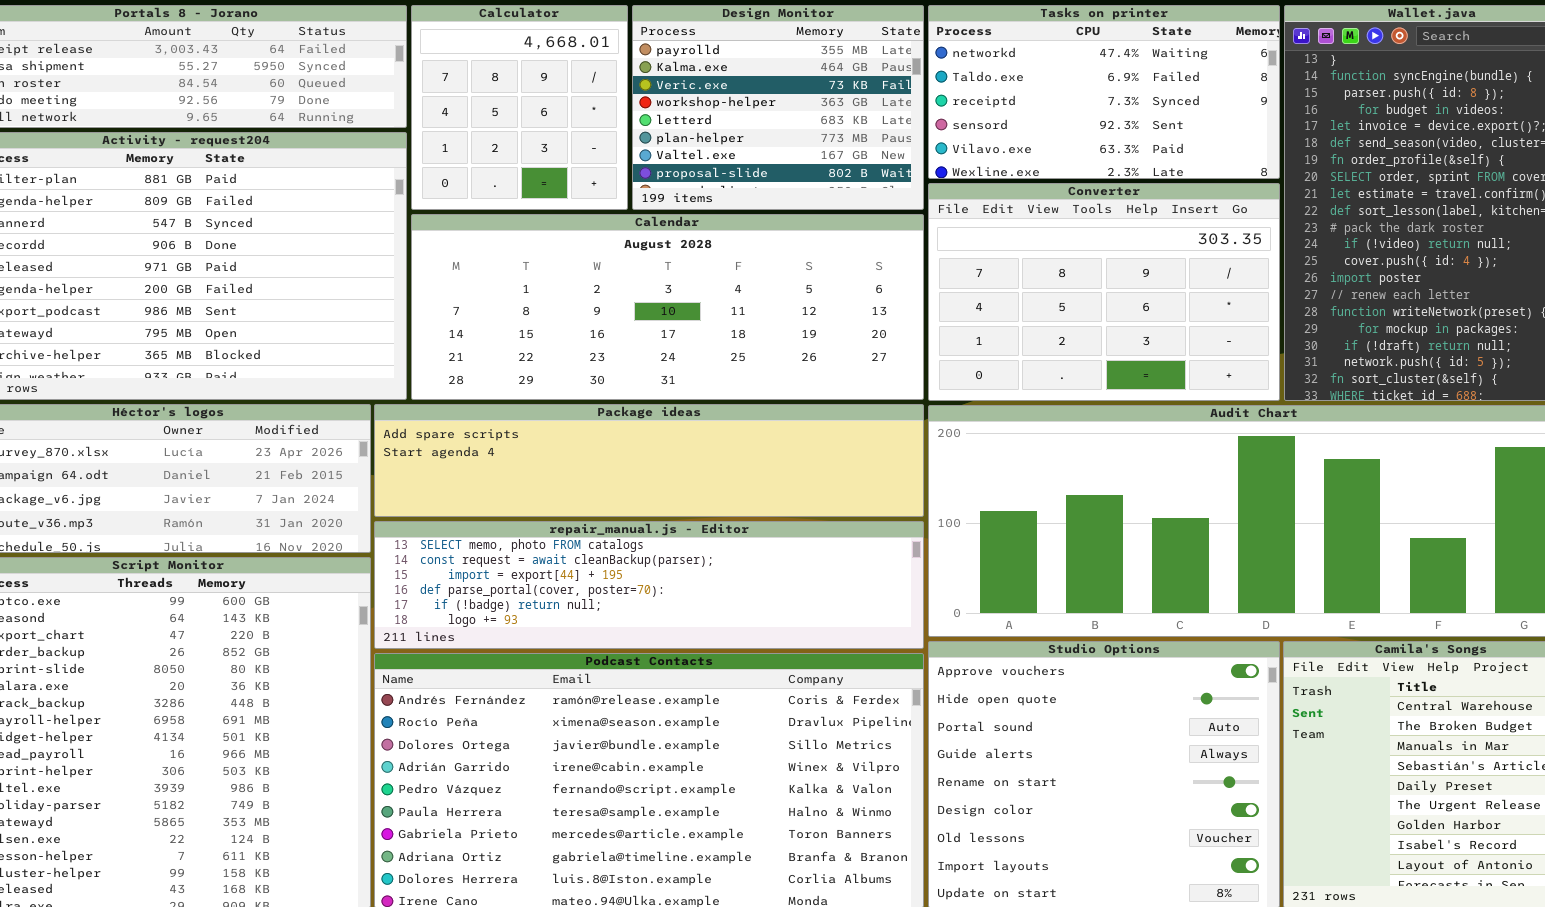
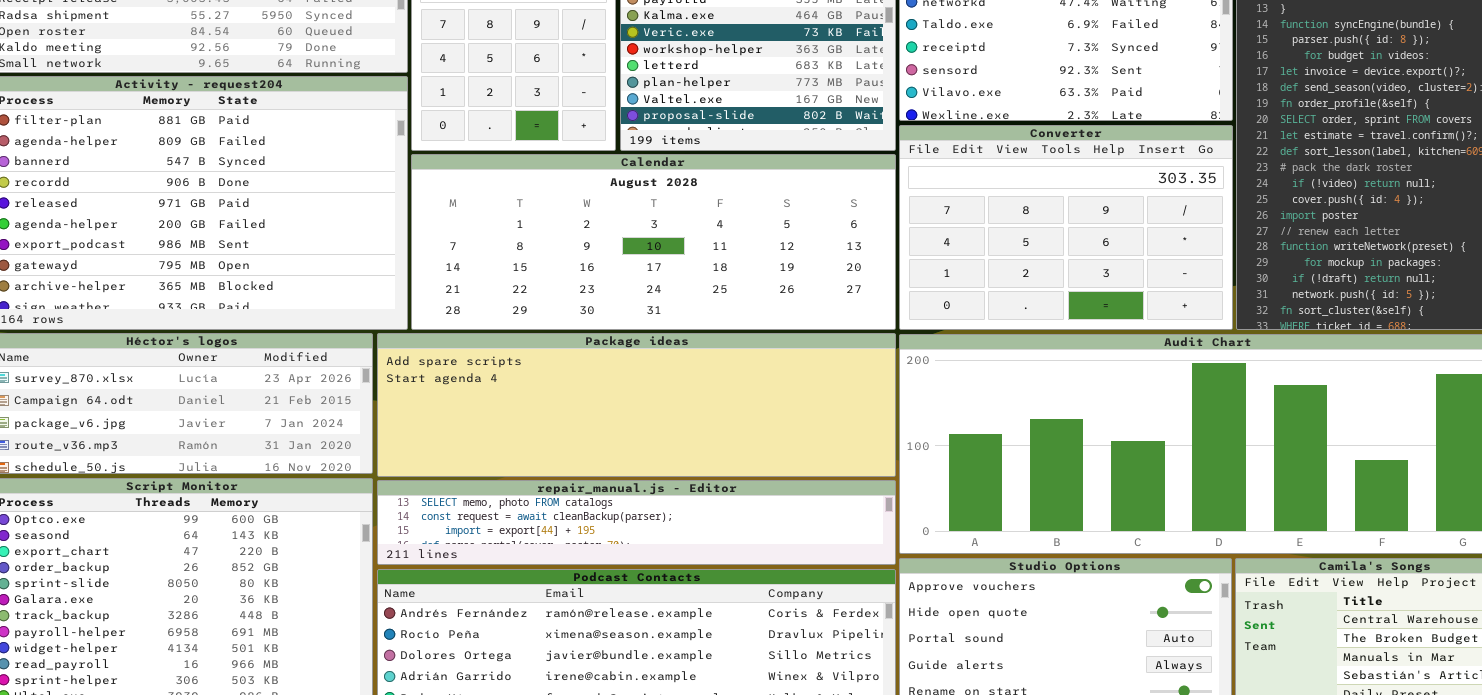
Package ideas: [374,404,924,517] -> [377,333,896,477], resized
repair_manual.js - Editor: [374,521,924,649] -> [377,480,896,565], resized

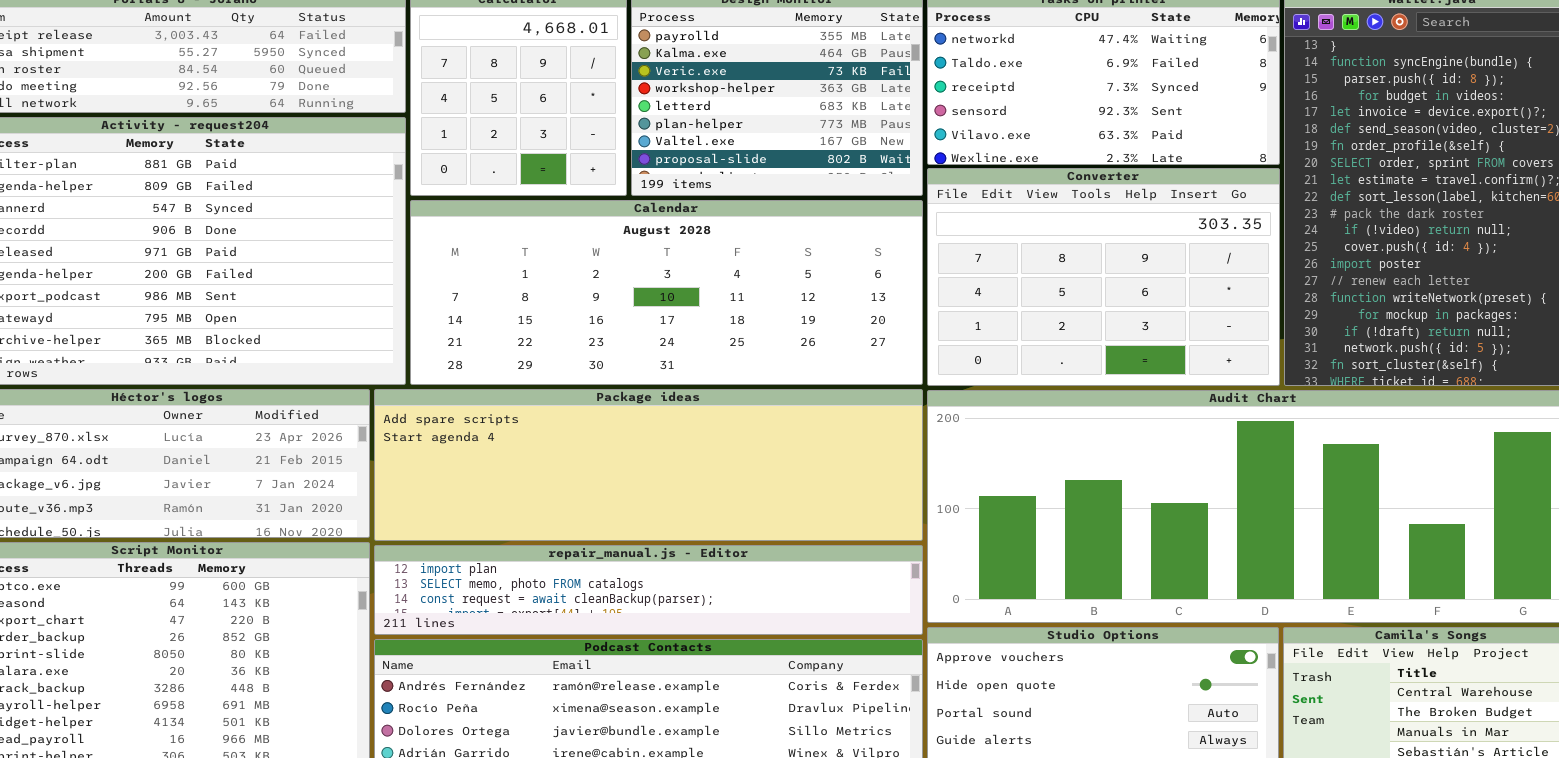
repair_manual.js - Editor: [377,480,896,565] -> [374,545,923,635], scrolled up 1 row

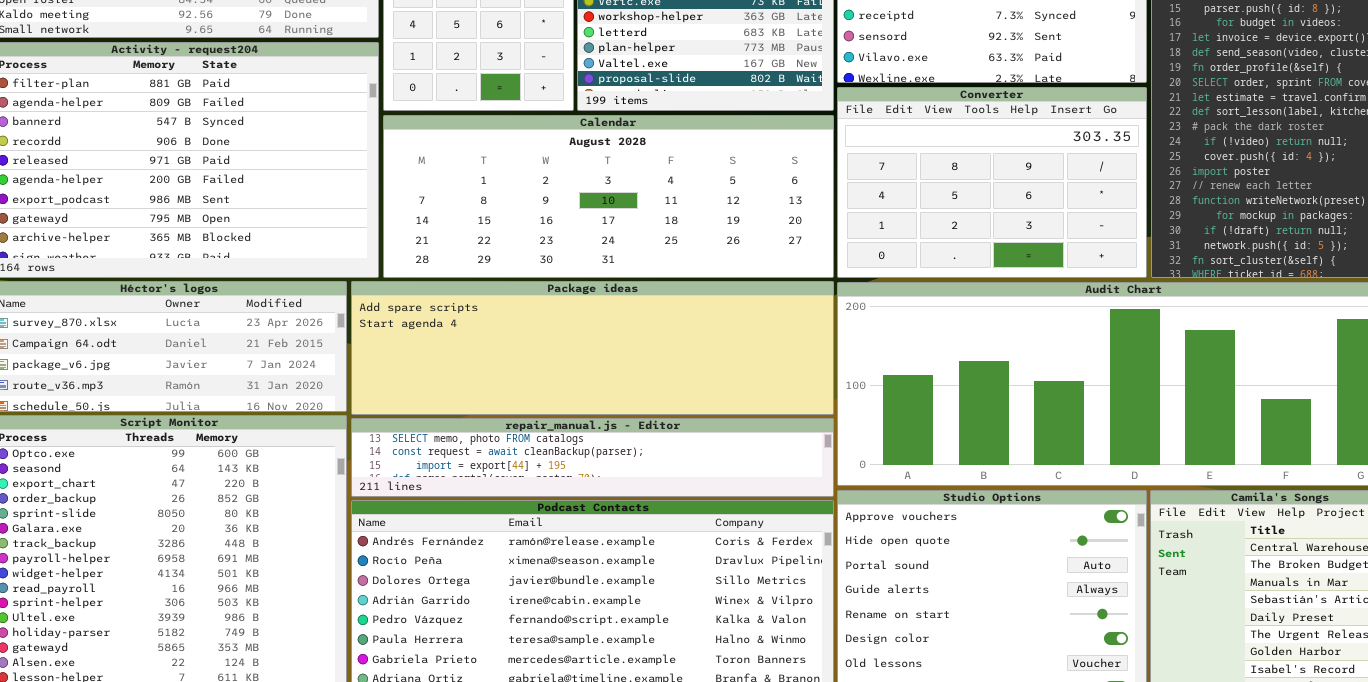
repair_manual.js - Editor: [374,545,923,635] -> [351,418,834,497], scrolled down 1 row

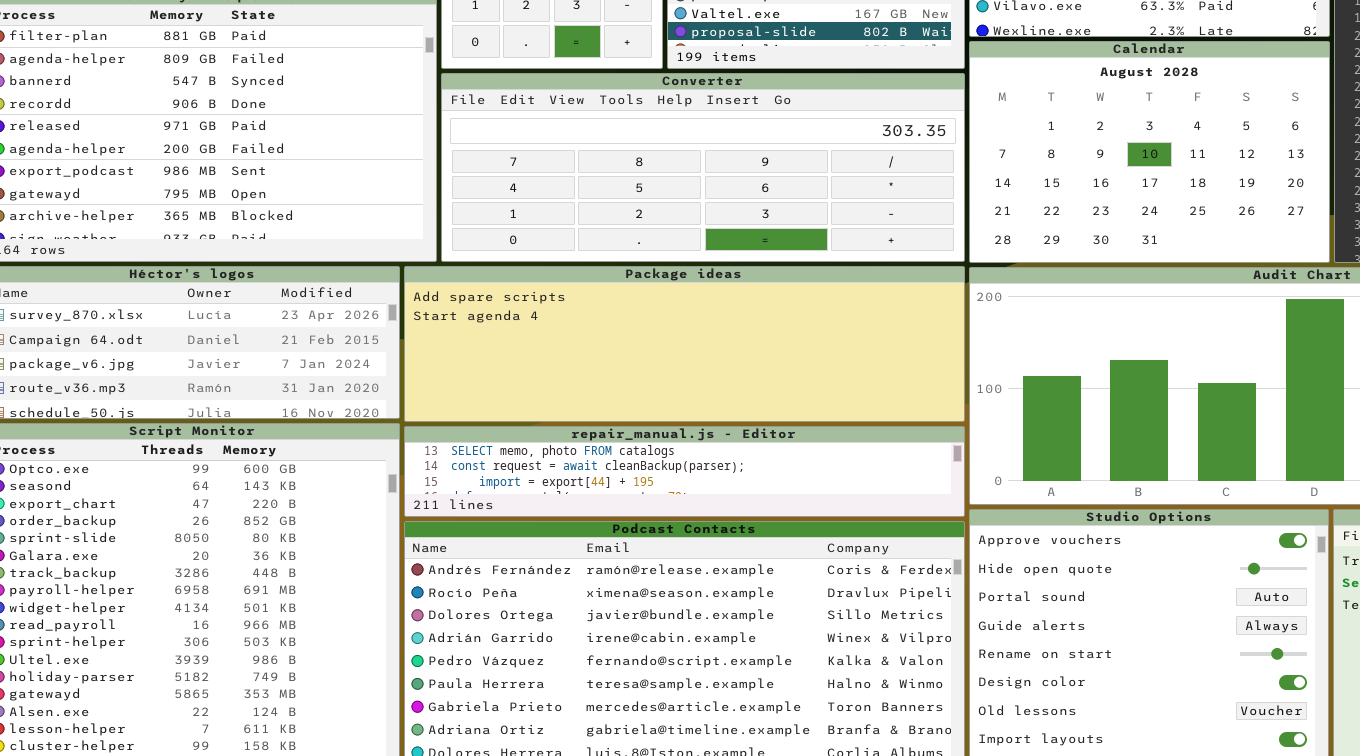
Converter: [837,87,1147,278] -> [441,73,965,262], moved, resized
Calendar: [383,115,834,278] -> [969,41,1330,263], moved, resized

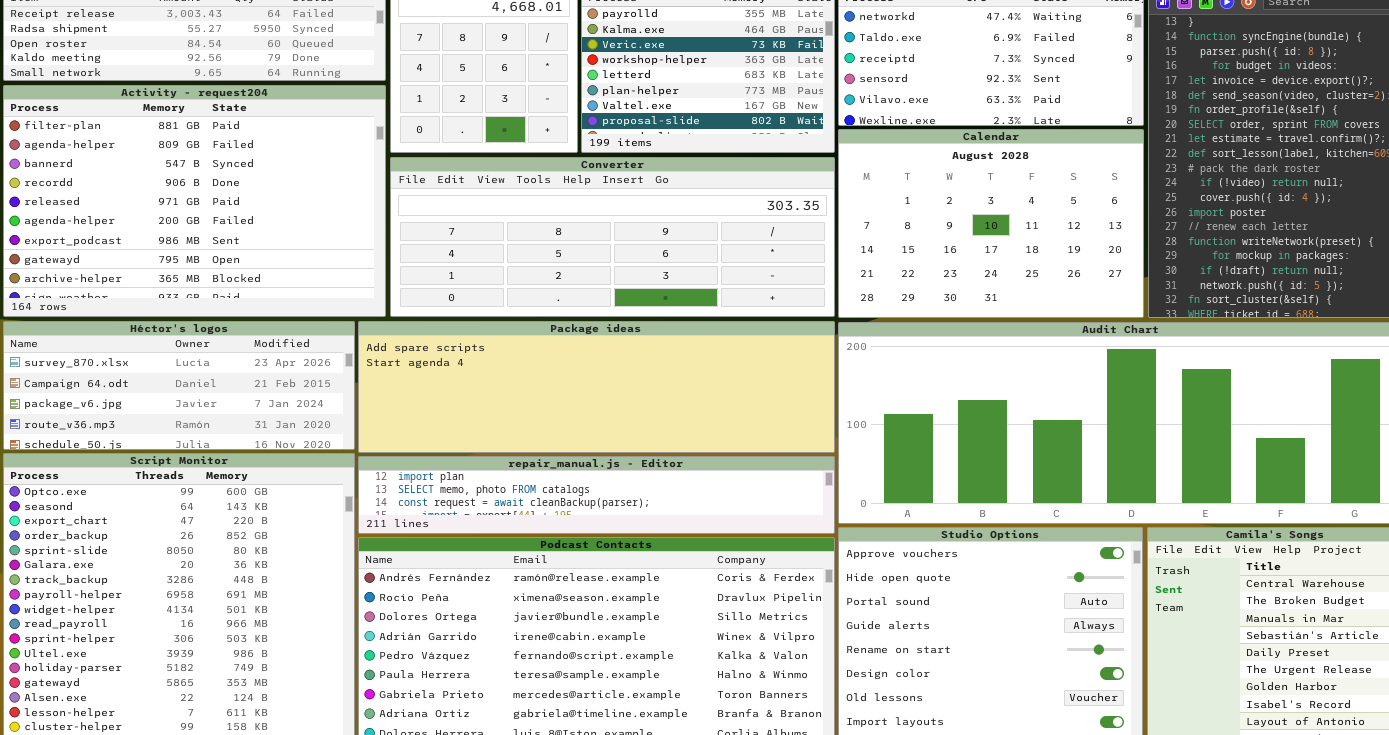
repair_manual.js - Editor: [404,426,965,517] -> [358,456,835,534], scrolled up 1 row

